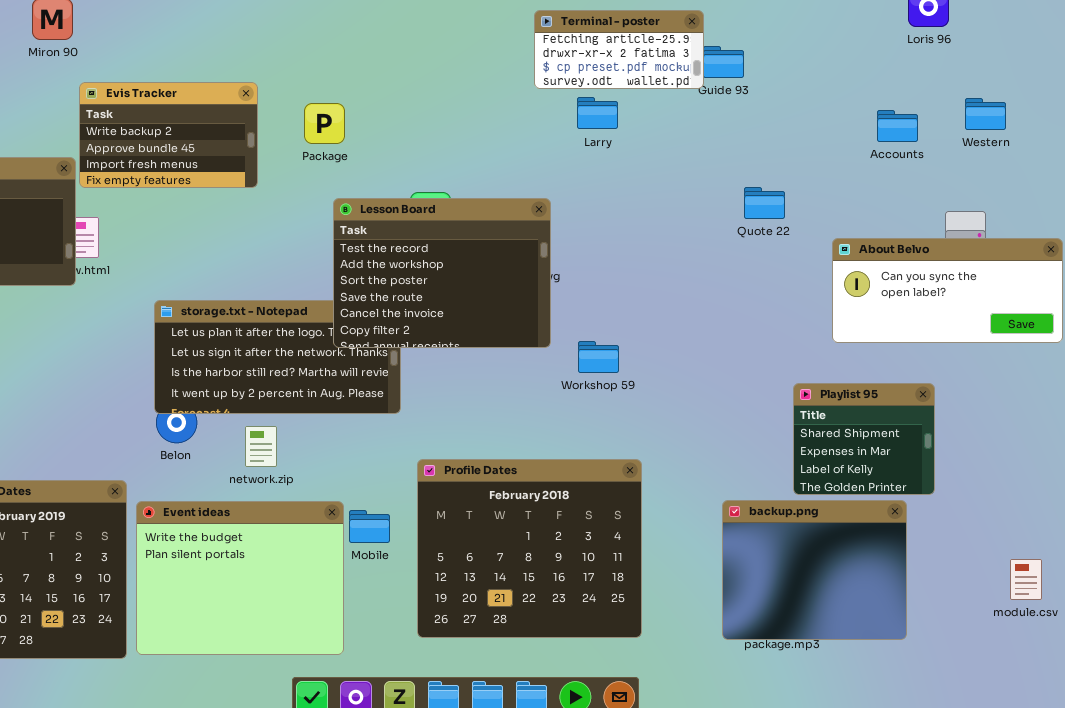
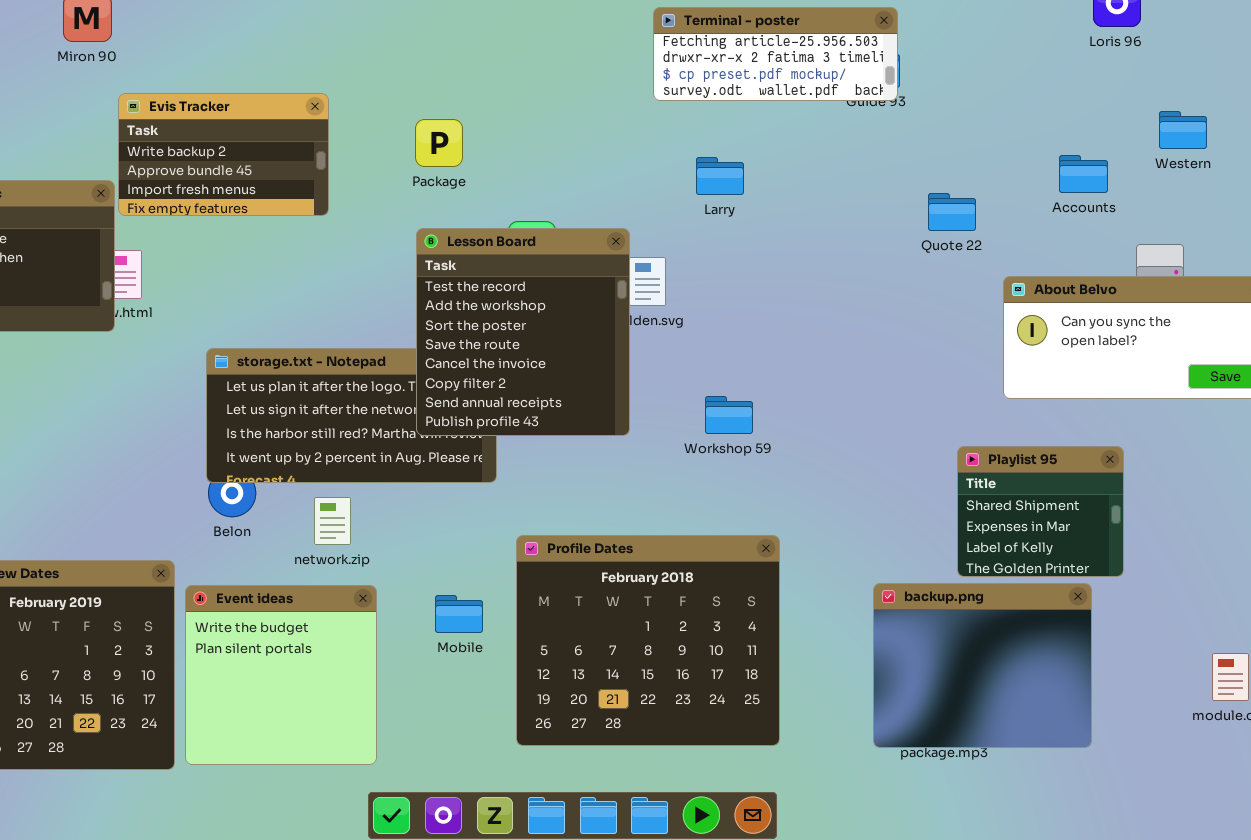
Terminal - poster: [534,10,704,89] -> [653,7,898,101], resized
Larry: [577,97,618,129] -> [696,157,744,195], moved
Package: [304,103,345,144] -> [415,119,463,167], moved
Accounts: [877,110,918,142] -> [1059,155,1108,193], moved
Quote 22: [744,187,785,219] -> [928,193,976,231], moved
Lesson Board: [333,198,551,348] -> [416,228,630,436], resized
Event ideas: [136,501,344,655] -> [185,585,377,765], resized

